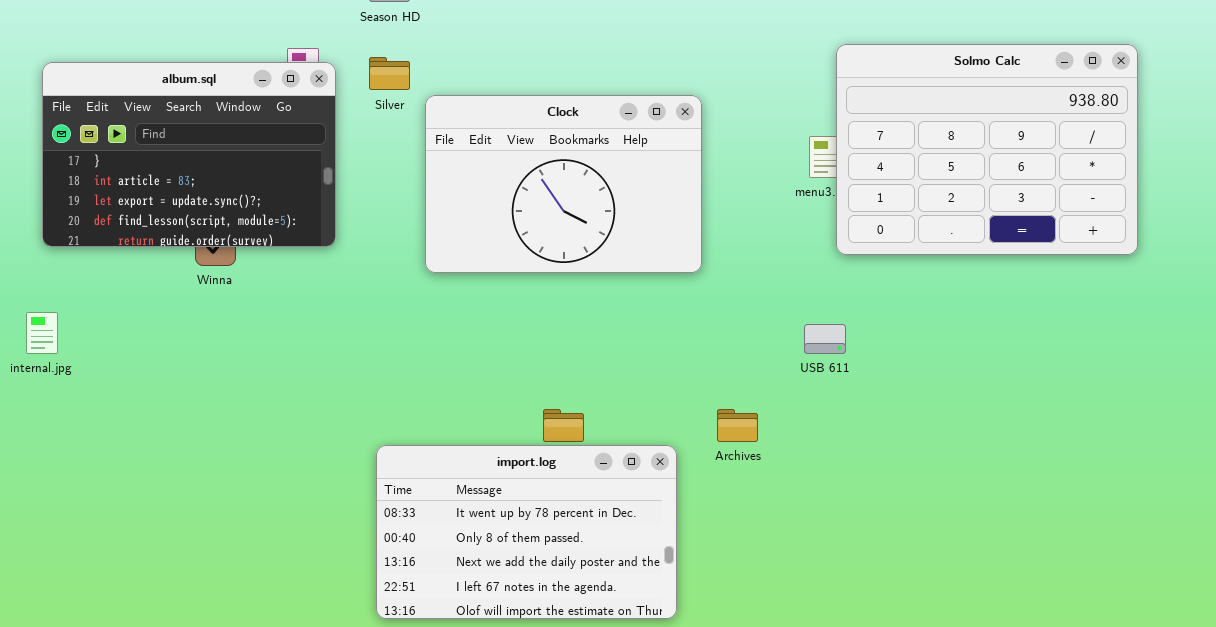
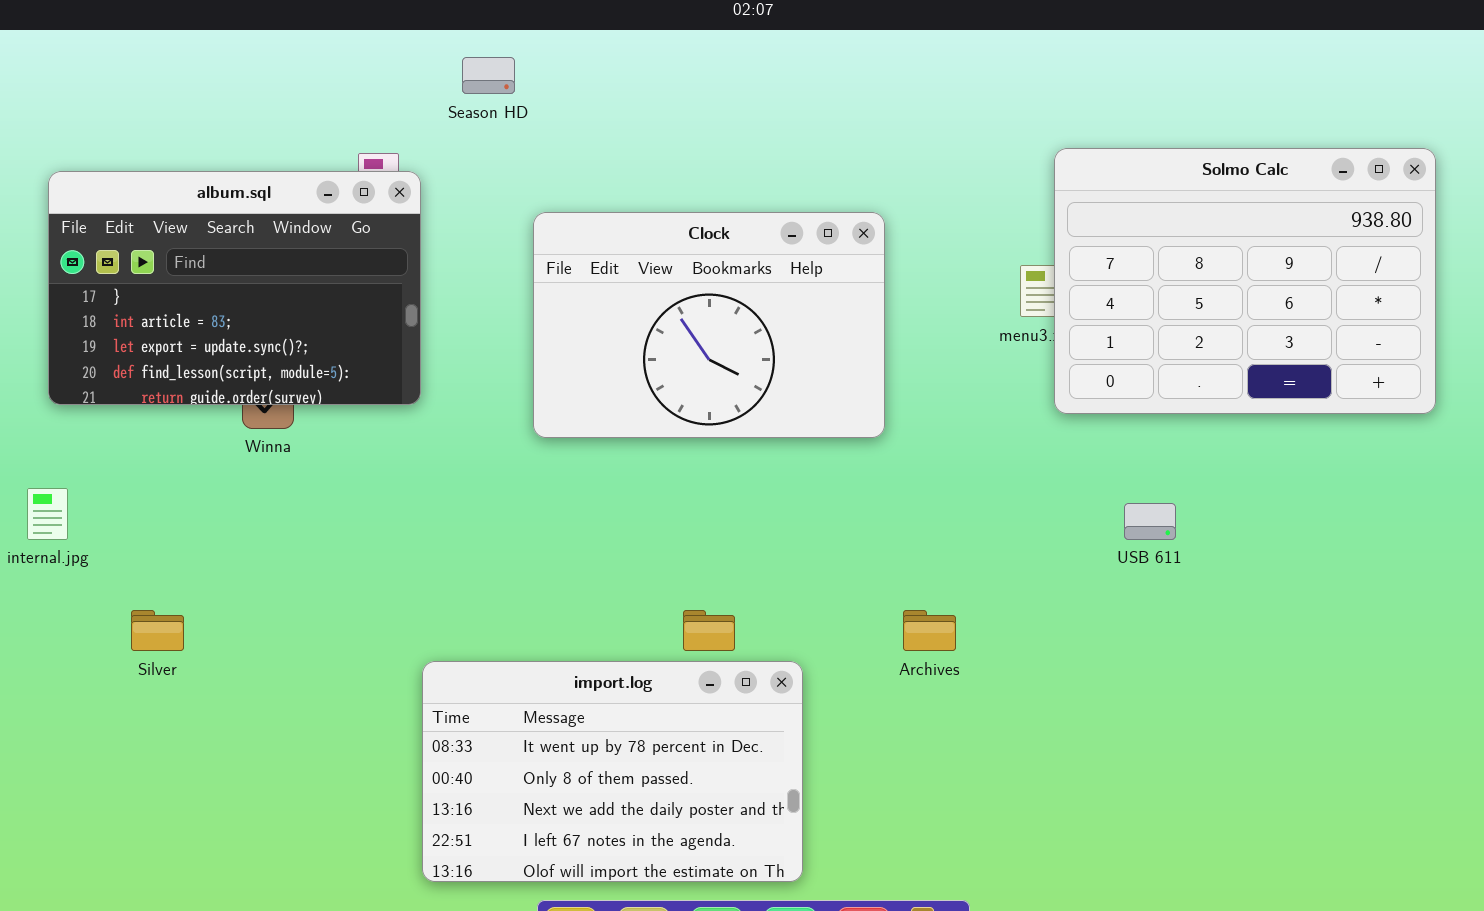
Silver: [369,57,410,90] -> [131,610,184,651], moved
USB 611: [804,324,846,354] -> [1124,503,1176,540], moved
import.log: [376,445,677,619] -> [422,661,803,882], moved

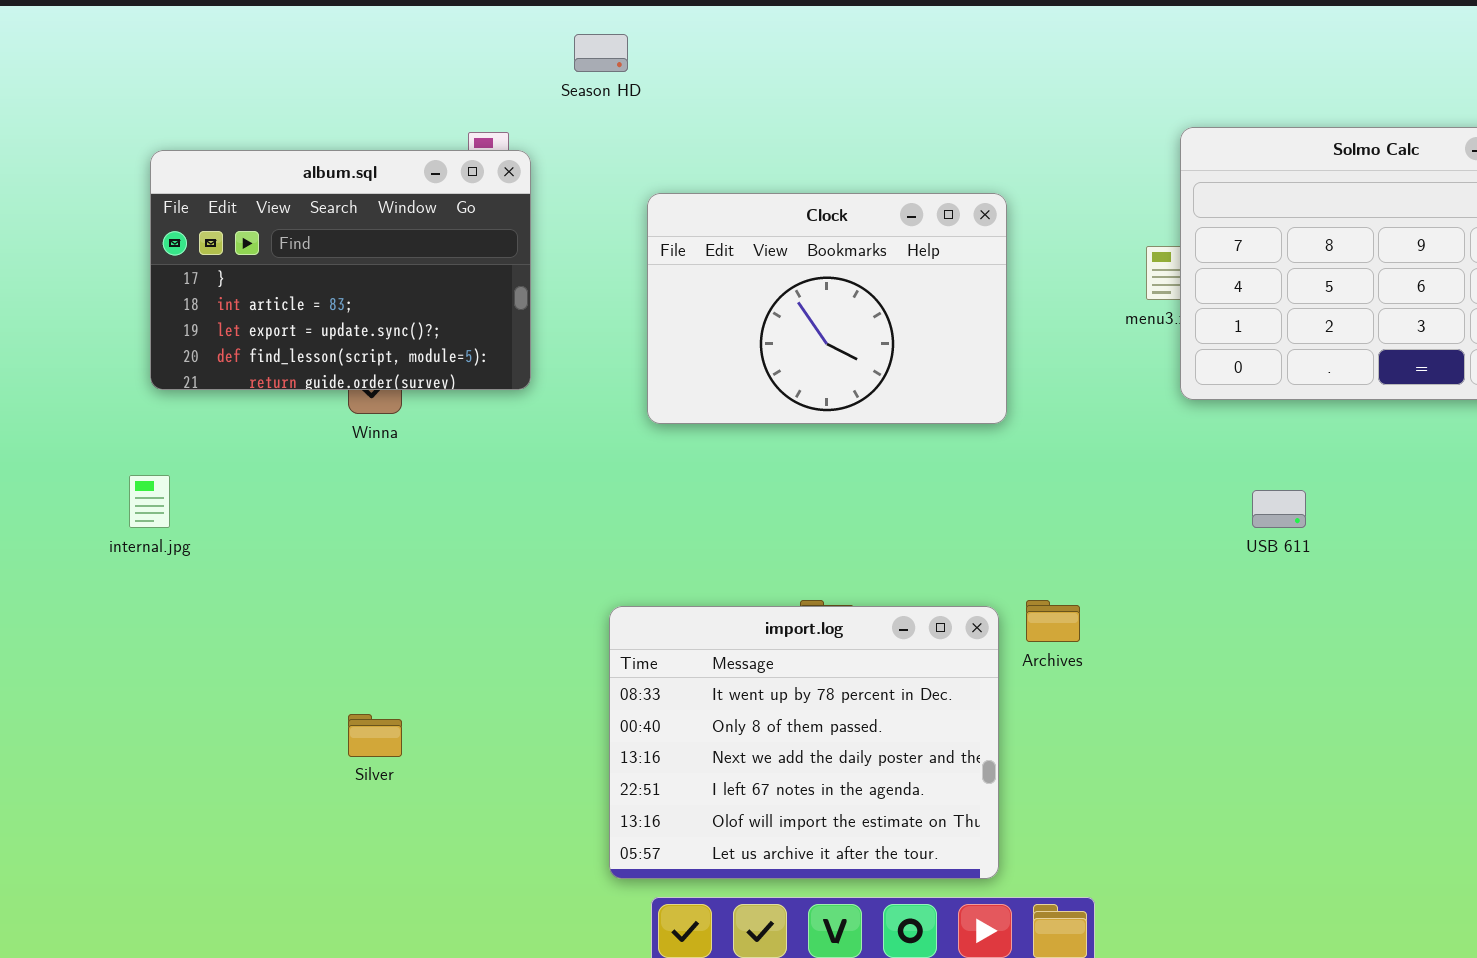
Silver: [131,610,184,651] -> [348,714,402,757], moved
import.log: [422,661,803,882] -> [609,606,999,879], moved, resized

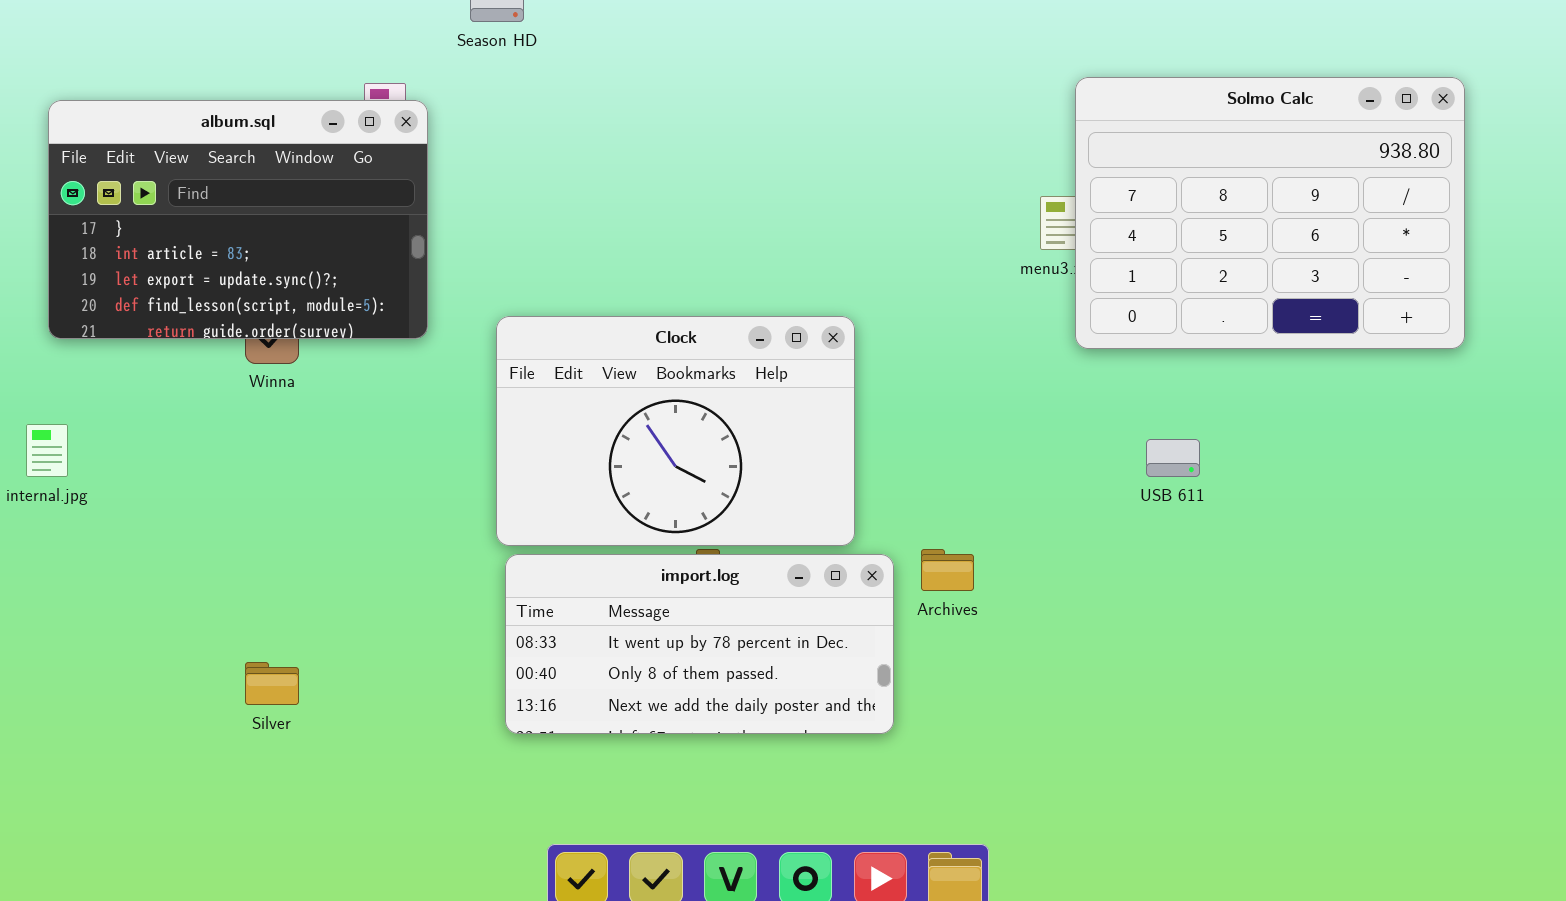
Clock: [647,193,1007,424] -> [496,316,855,546], moved
import.log: [609,606,999,879] -> [505,554,894,734], resized

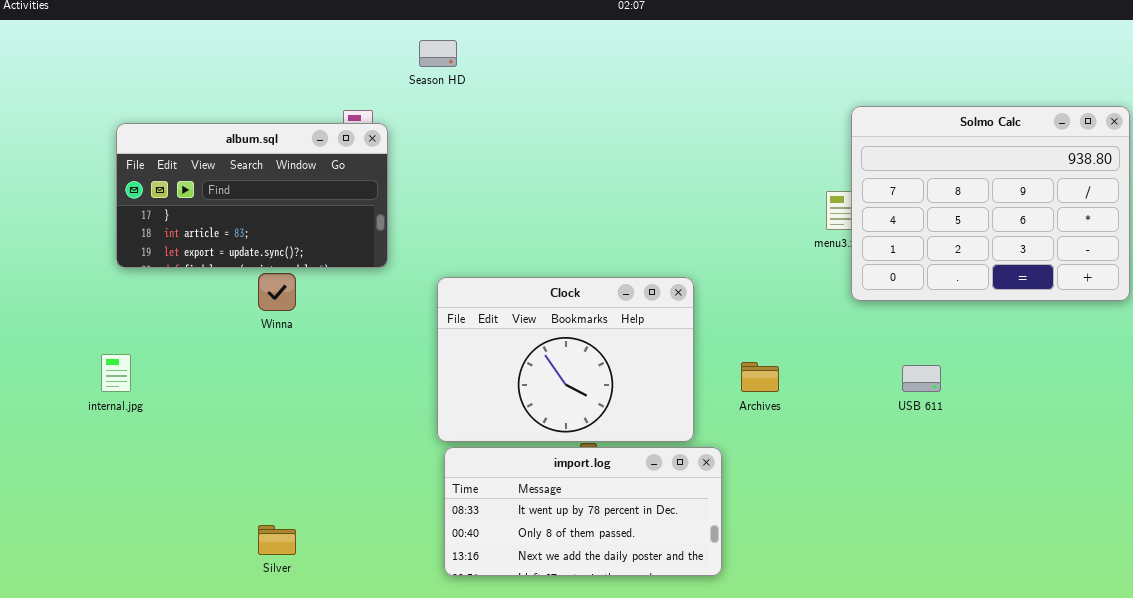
album.sql: [48,100,428,339] -> [116,123,388,268], resized
Archives: [921,549,974,591] -> [741,362,779,392], moved

